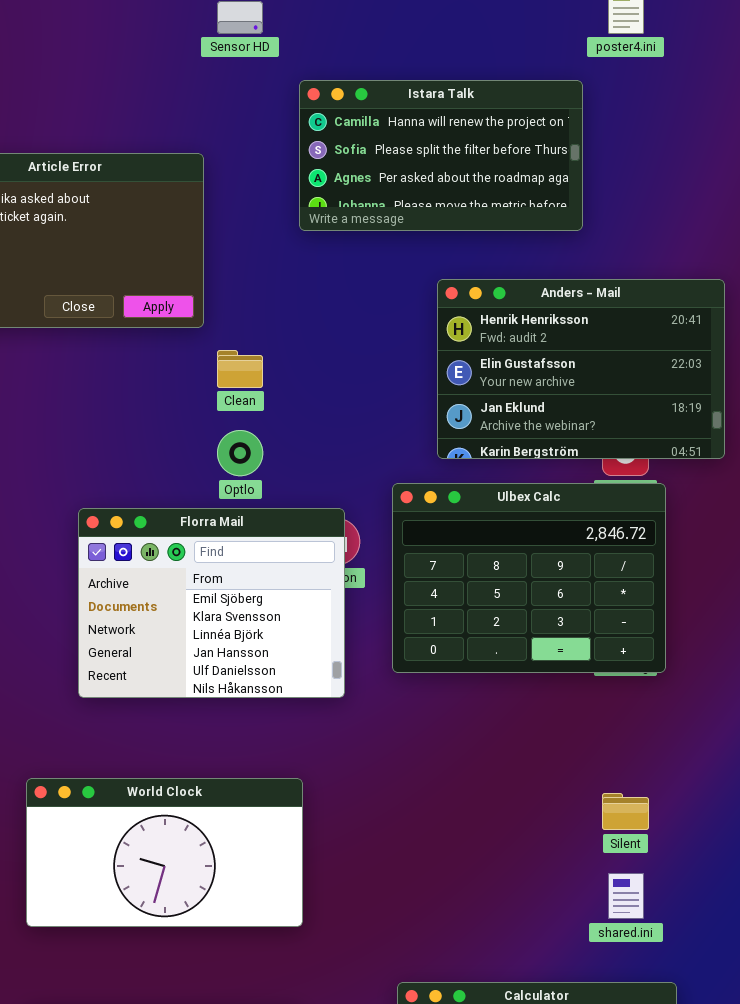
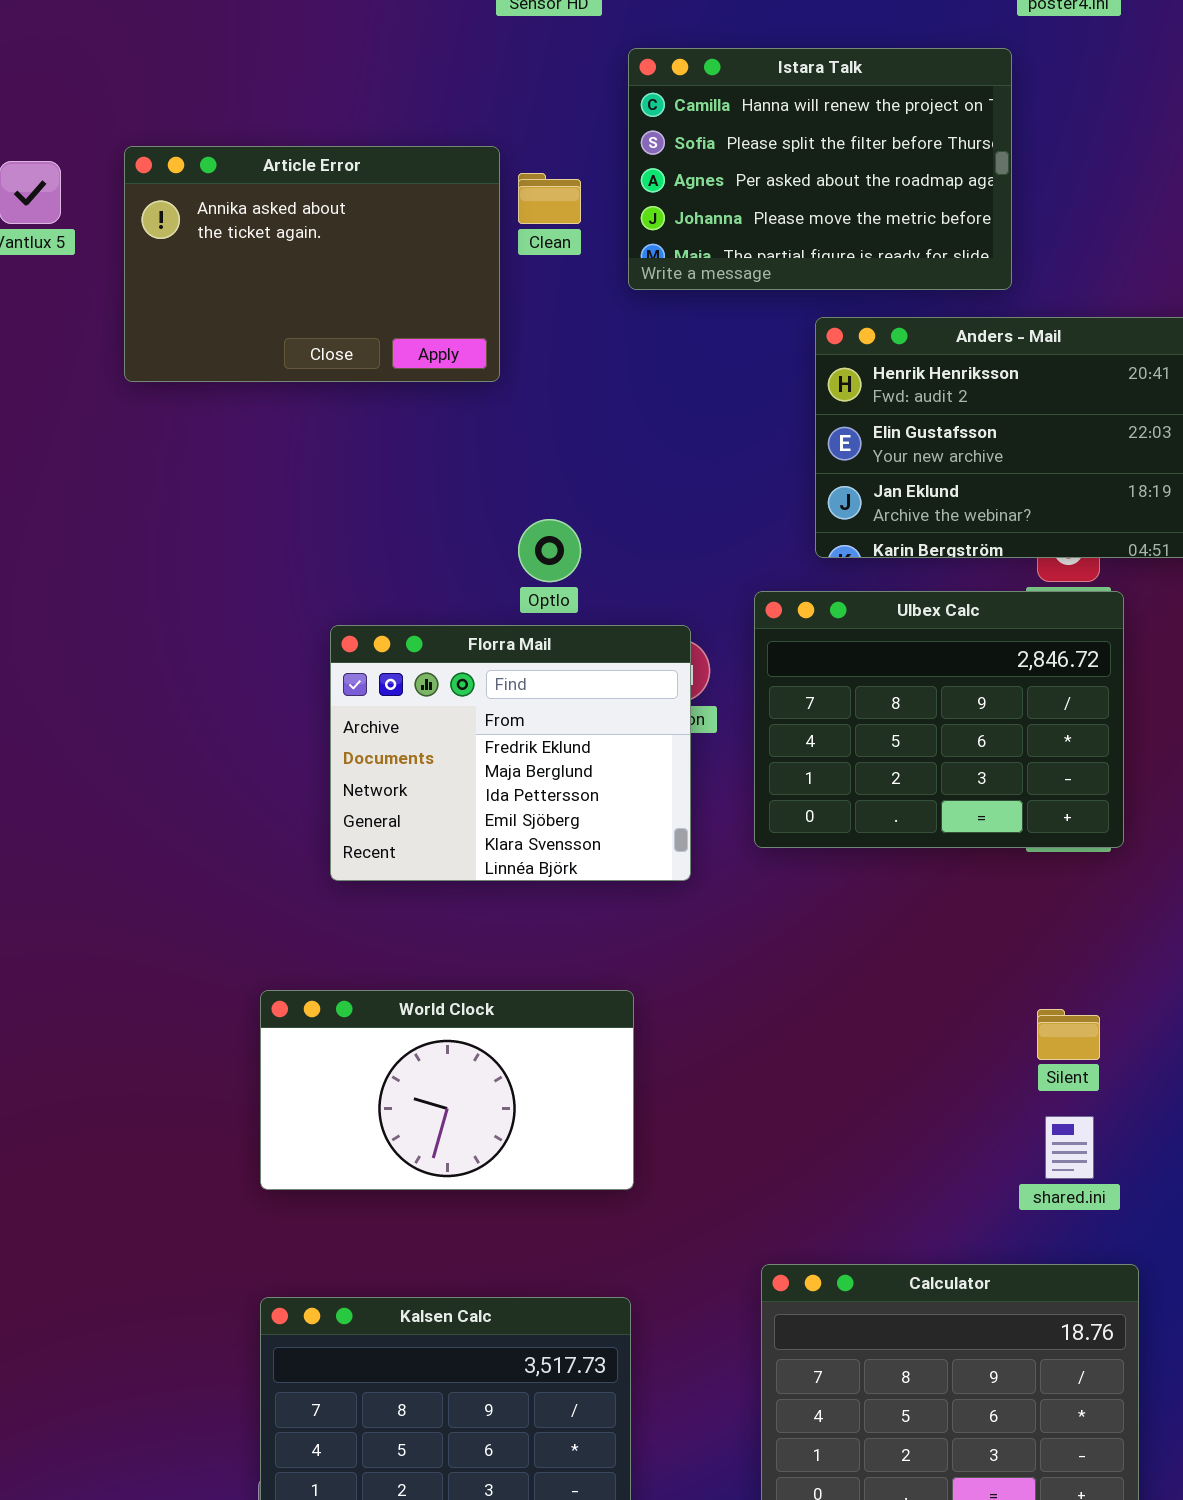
Istara Talk: [299,80,583,231] -> [628,48,1012,290], resized
Clean: [217,350,263,388] -> [518,173,581,224], moved
Florra Mail: [78,508,345,698] -> [330,625,691,881], scrolled up 3 rows

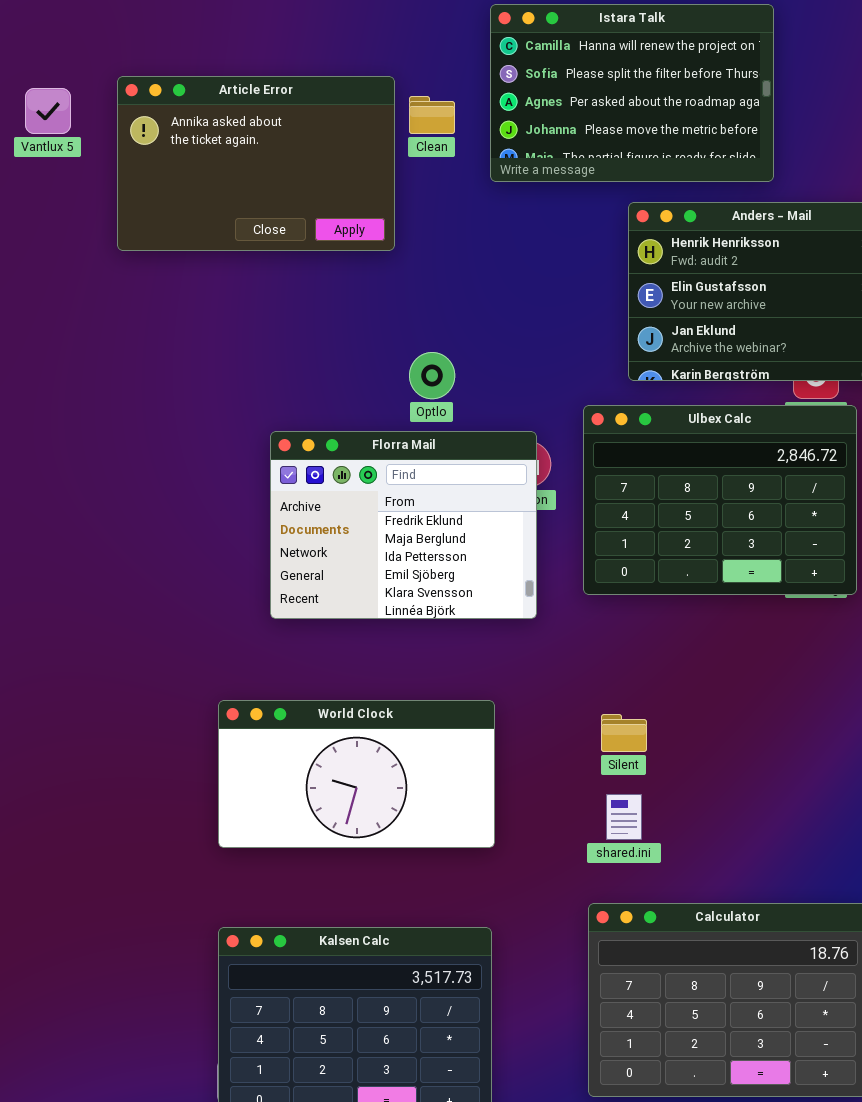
Silent: [1037,1009,1100,1060] -> [601,714,647,752], moved
shared.ini: [1045,1116,1094,1179] -> [606,794,642,840], moved

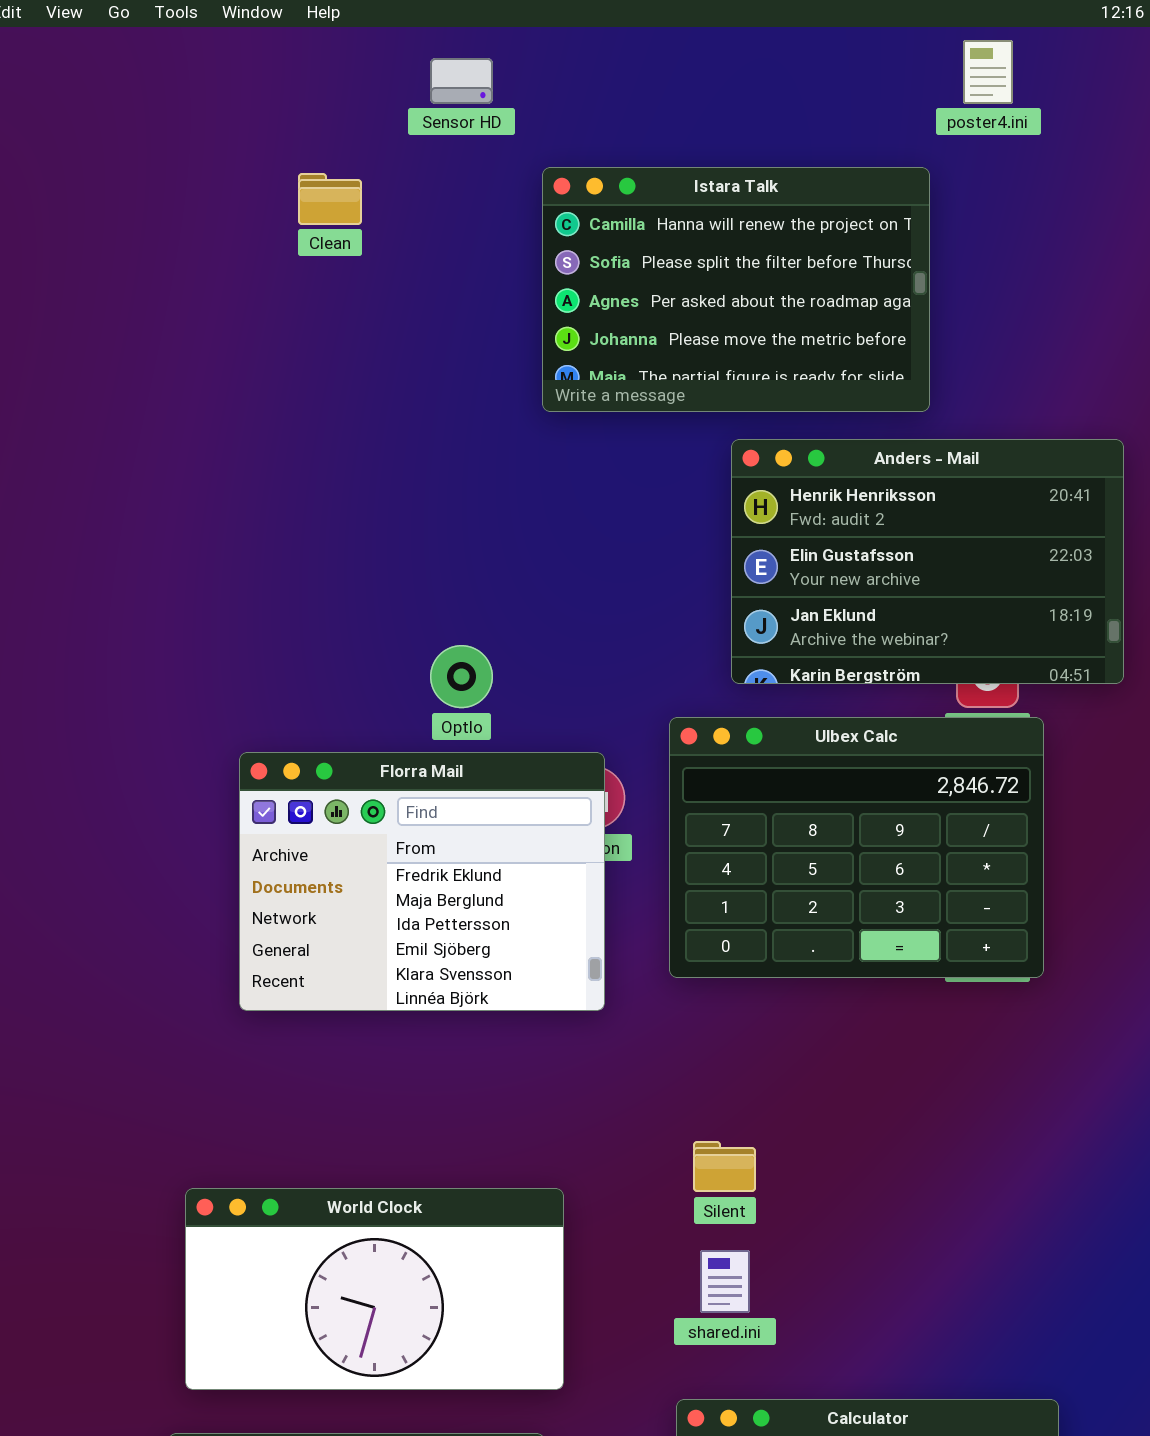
Article Error: [117,76,395,251] -> none, closed
Clean: [409,96,455,134] -> [298,173,362,225], moved
World Clock: [218,700,495,848] -> [185,1188,564,1390], moved

